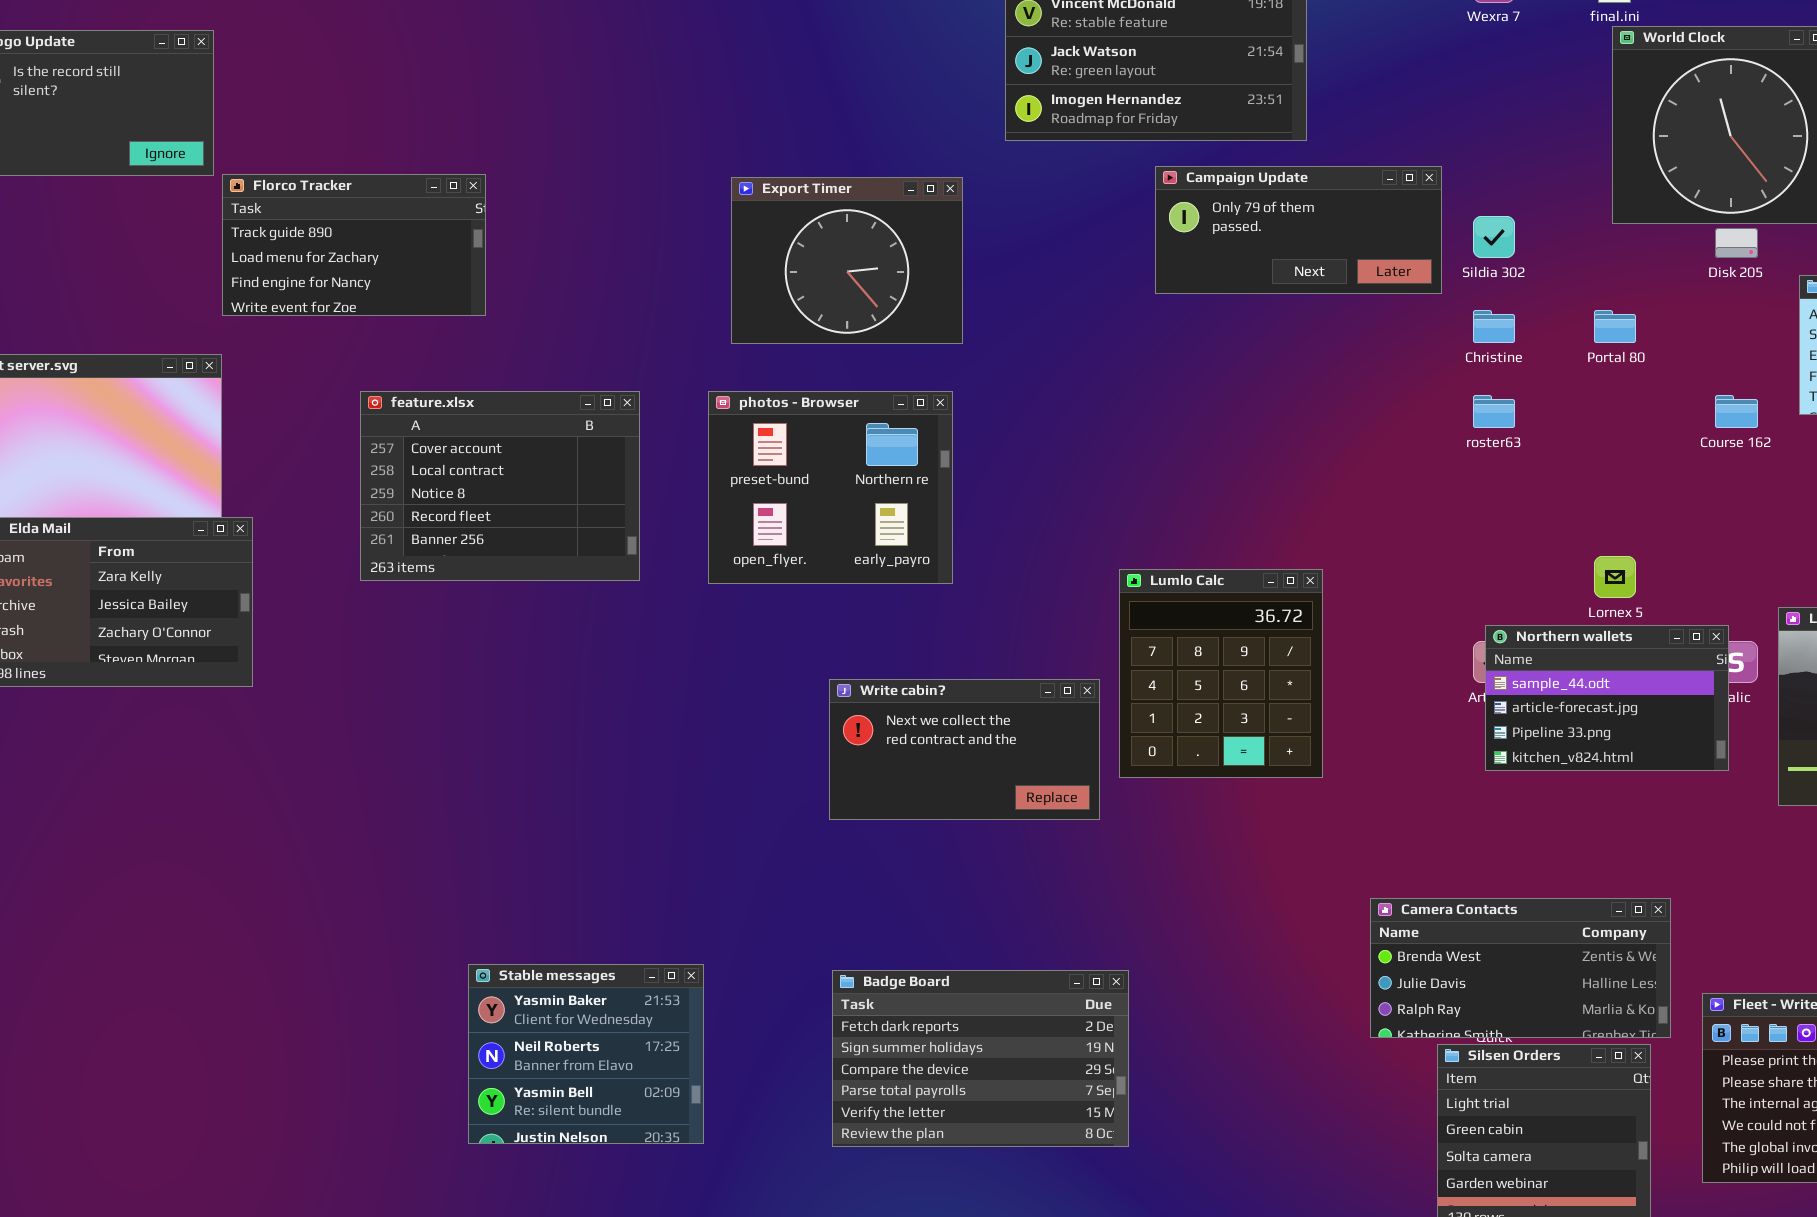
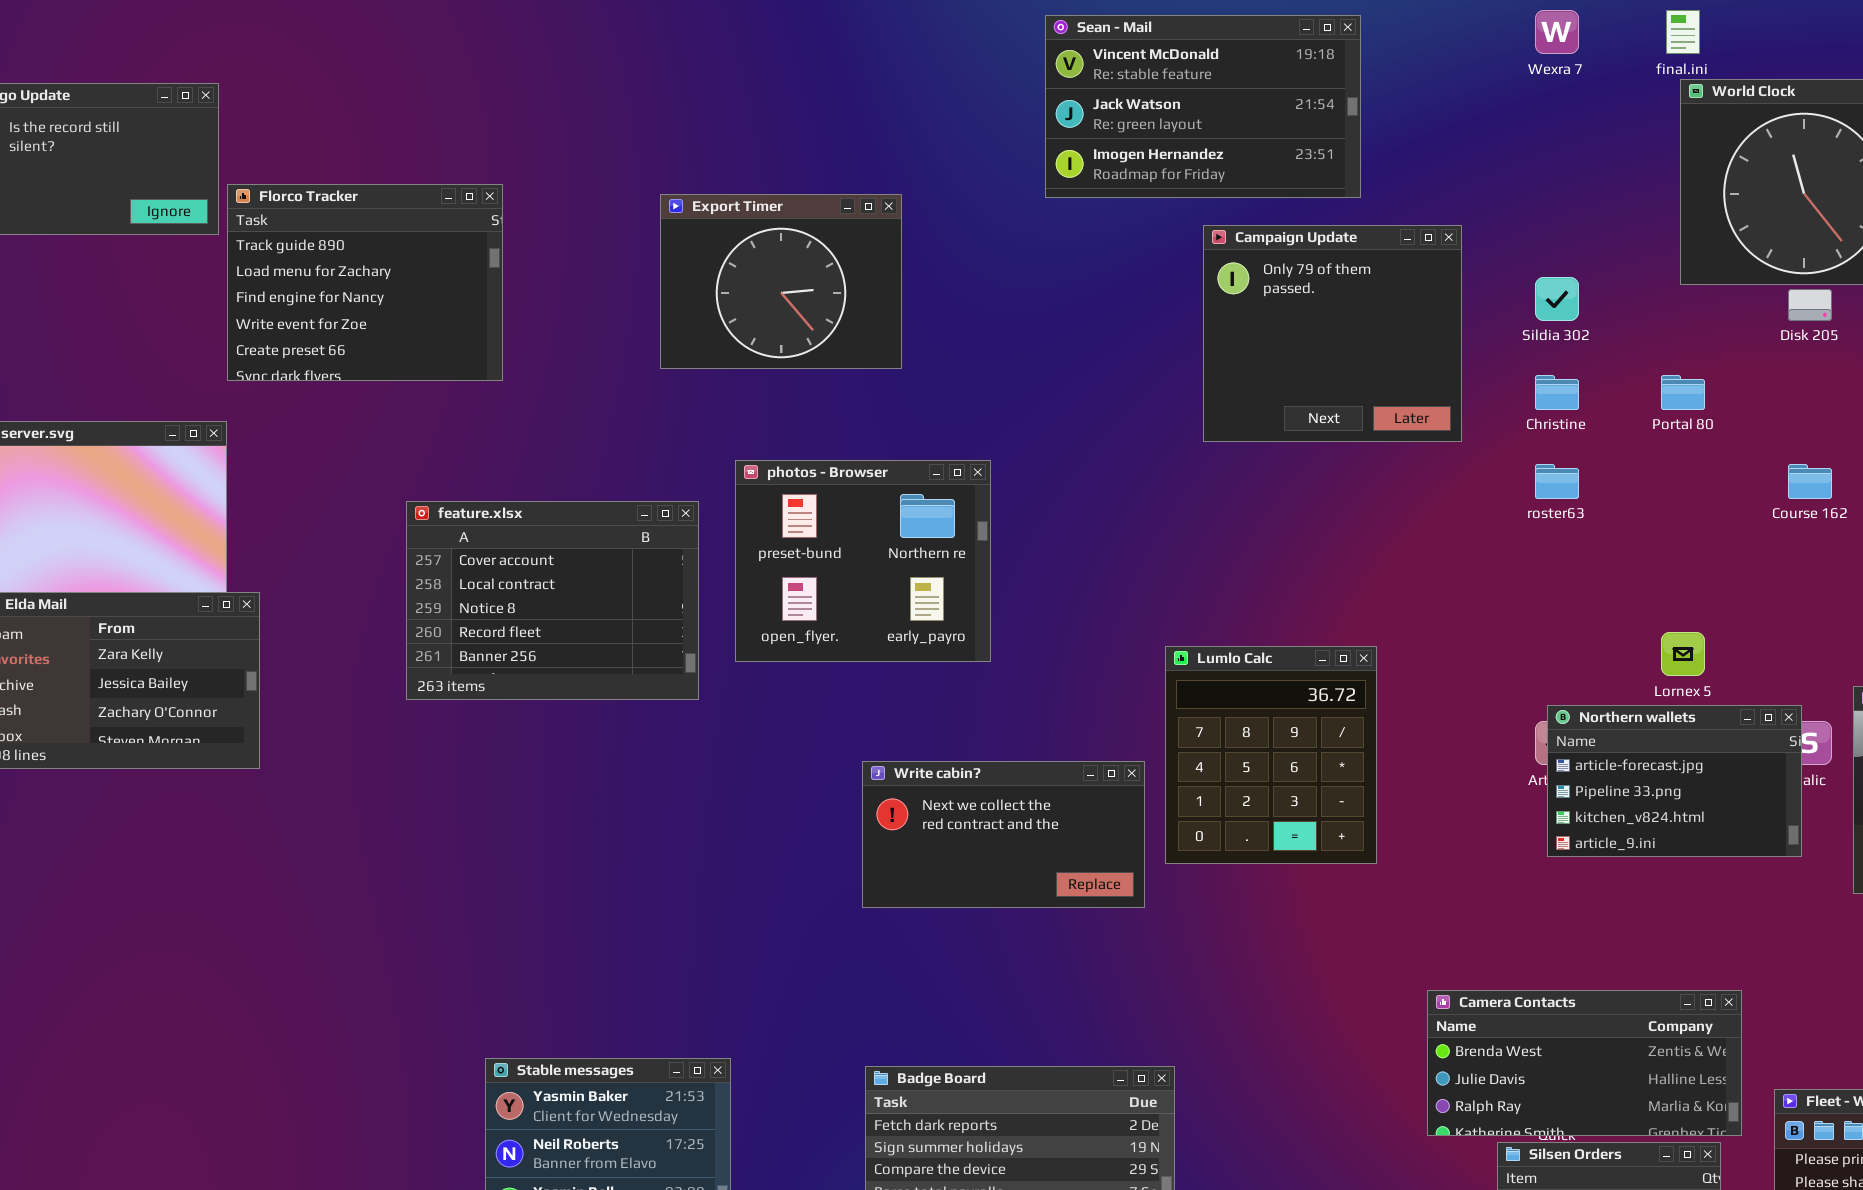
Campaign Update: [1155,166,1442,294] -> [1203,225,1462,442], resized
Florco Tracker: [222,174,486,316] -> [227,184,503,381], resized
Export Timer: [731,177,963,344] -> [660,194,902,369], moved
feature.xlsx: [360,391,640,581] -> [406,501,699,700], moved
Northern wallets: [1485,625,1729,771] -> [1547,705,1802,857], scrolled down 1 row

